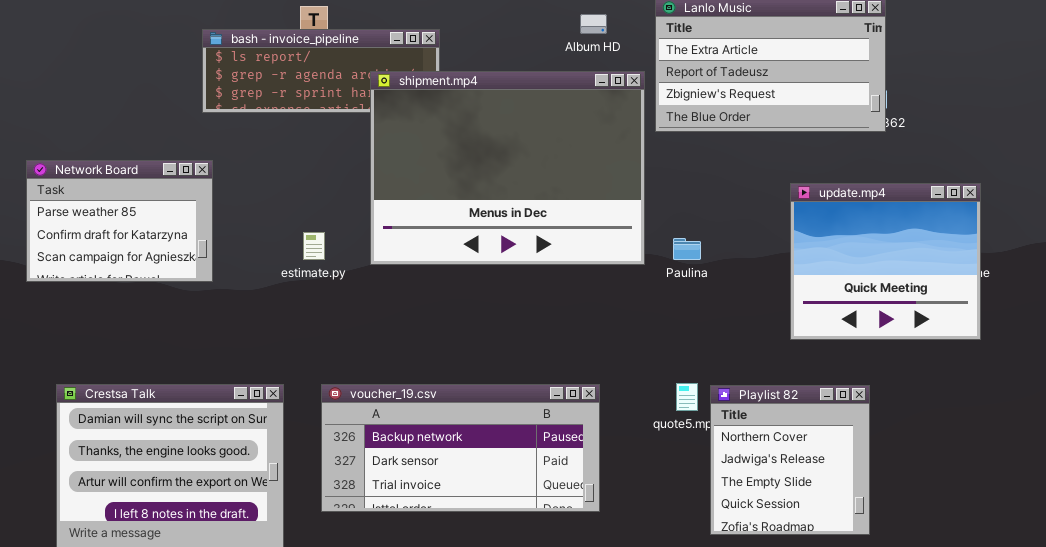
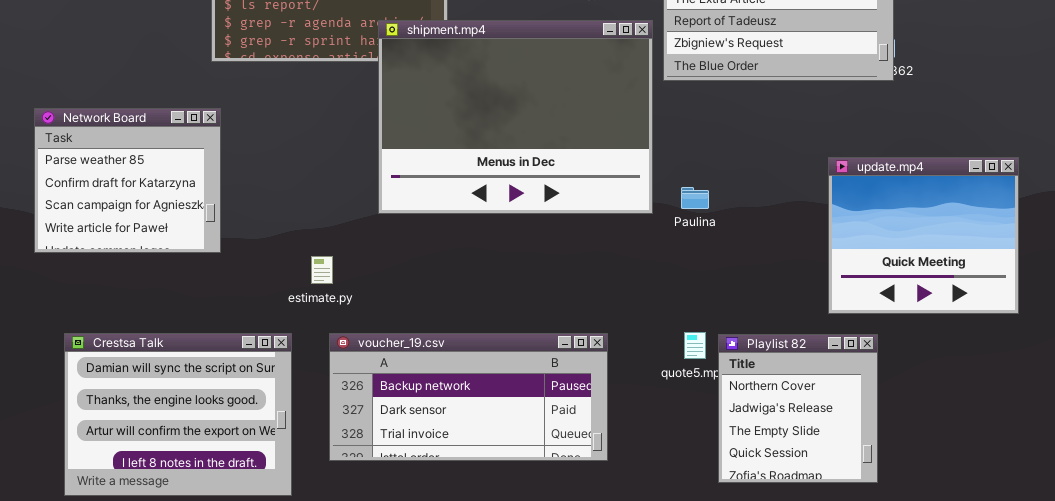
Network Board: [26,160,213,282] -> [34,108,221,253], resized
update.mp4: [790,183,981,340] -> [828,157,1019,314], moved
estimate.py: [303,232,325,260] -> [311,256,333,284], moved

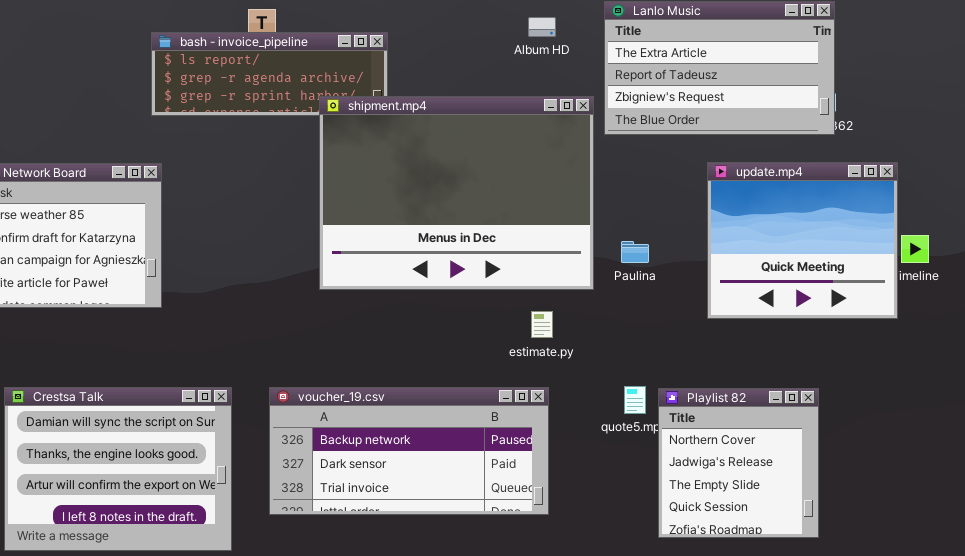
shipment.mp4: [378,20,653,214] -> [319,96,594,290], moved
update.mp4: [828,157,1019,314] -> [707,162,898,319], moved
estimate.py: [311,256,333,284] -> [531,311,553,338], moved

